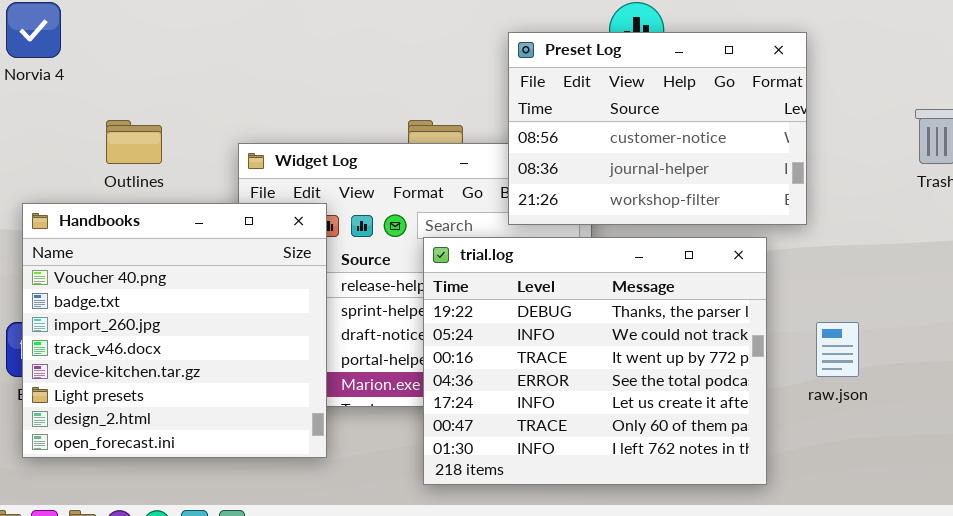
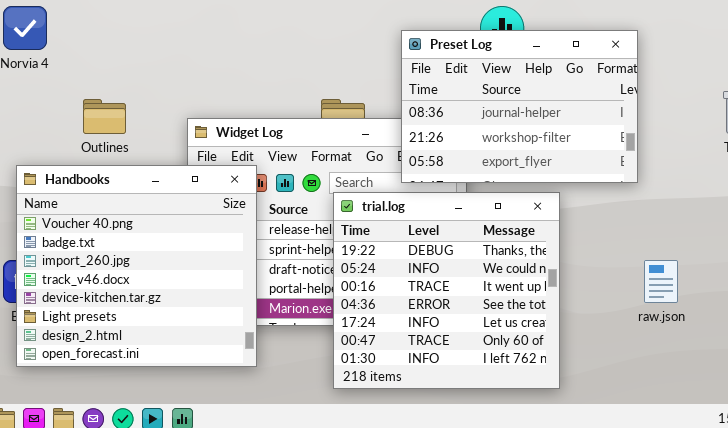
Preset Log: [508,32,807,225] -> [401,30,638,183], scrolled down 1 row
trial.log: [423,237,767,485] -> [333,192,560,389], resized

